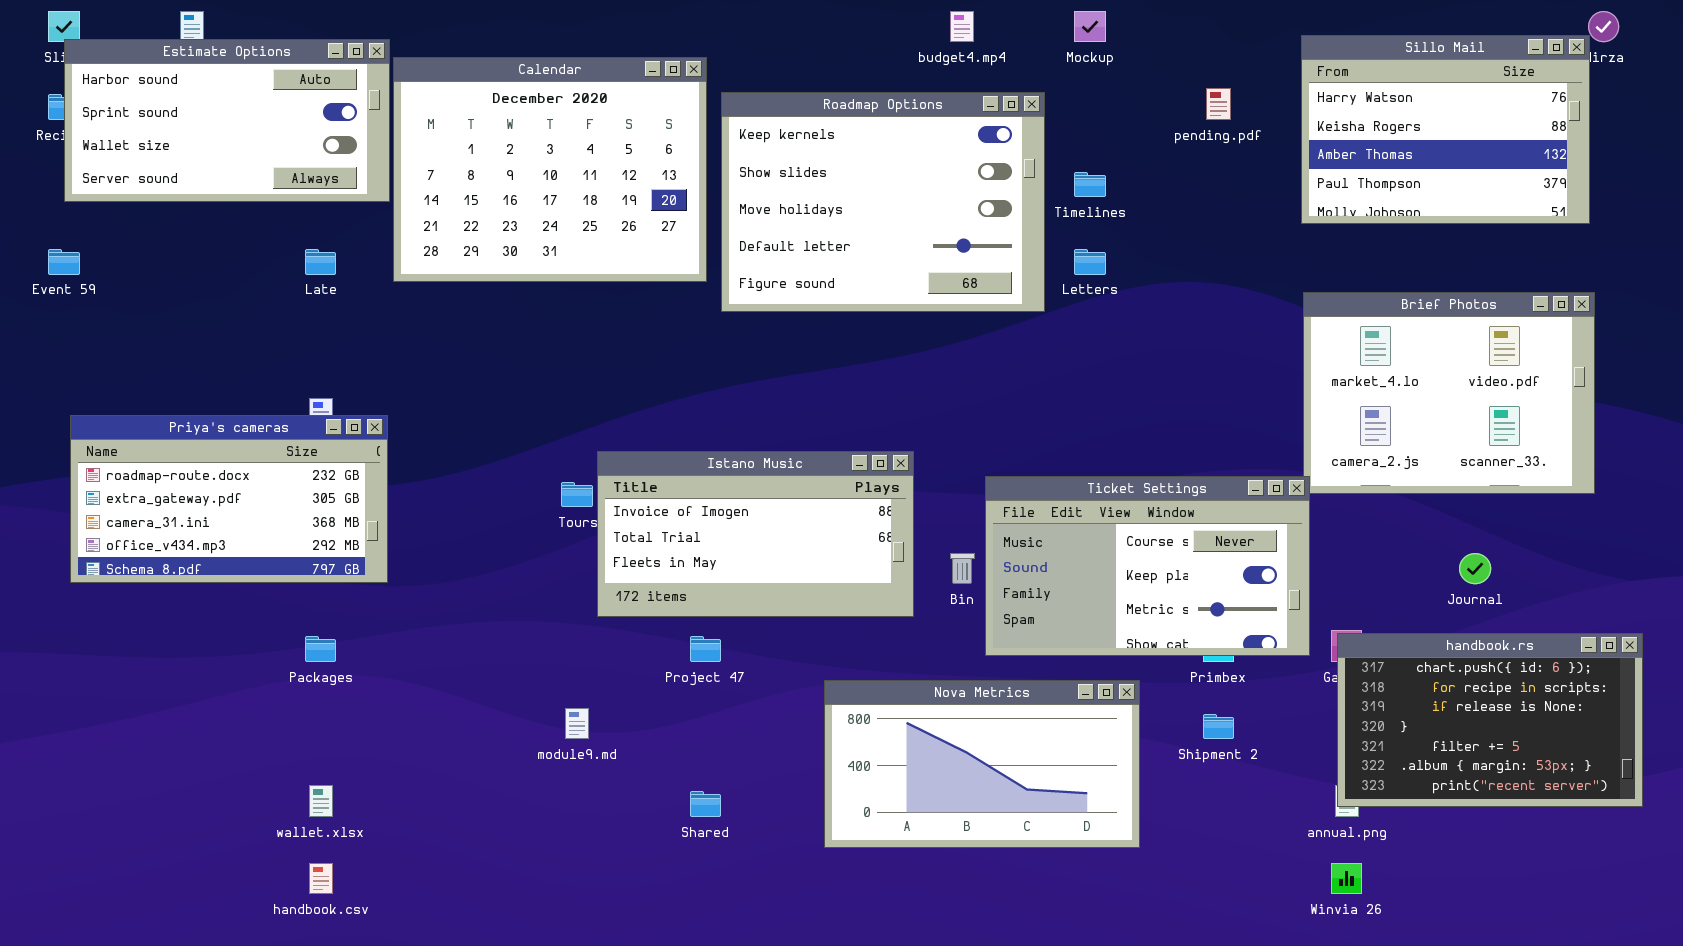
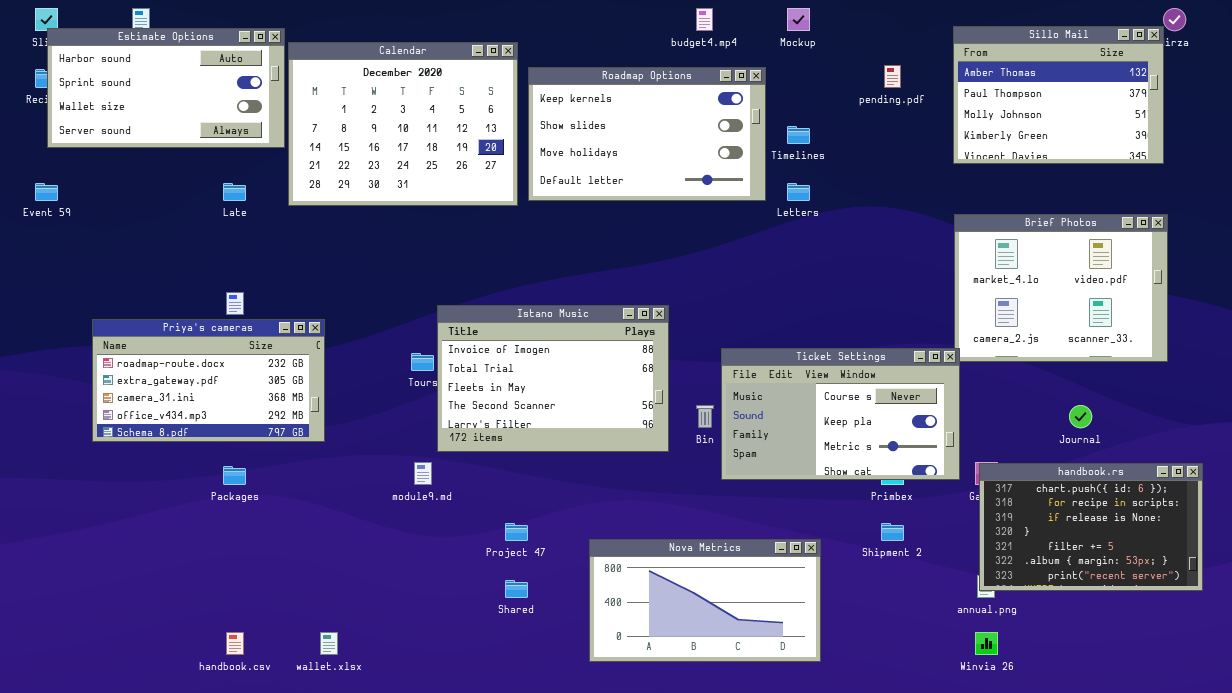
Sillo Mail: [1301,35,1590,224] -> [953,26,1164,164], scrolled down 2 rows
Roadmap Options: [721,92,1045,312] -> [528,67,766,201], resized
Priya's cameras: [70,415,388,583] -> [92,319,325,442], moved
Istano Music: [597,451,914,617] -> [437,305,669,452], resized
Project 47: [690,636,721,662] -> [505,523,528,541], moved
Nova Metrics: [824,680,1140,848] -> [589,539,821,662], moved
module9.md: [565,708,589,739] -> [414,462,432,485], moved
wallet.xlsx: [309,785,333,817] -> [320,632,338,655], moved

